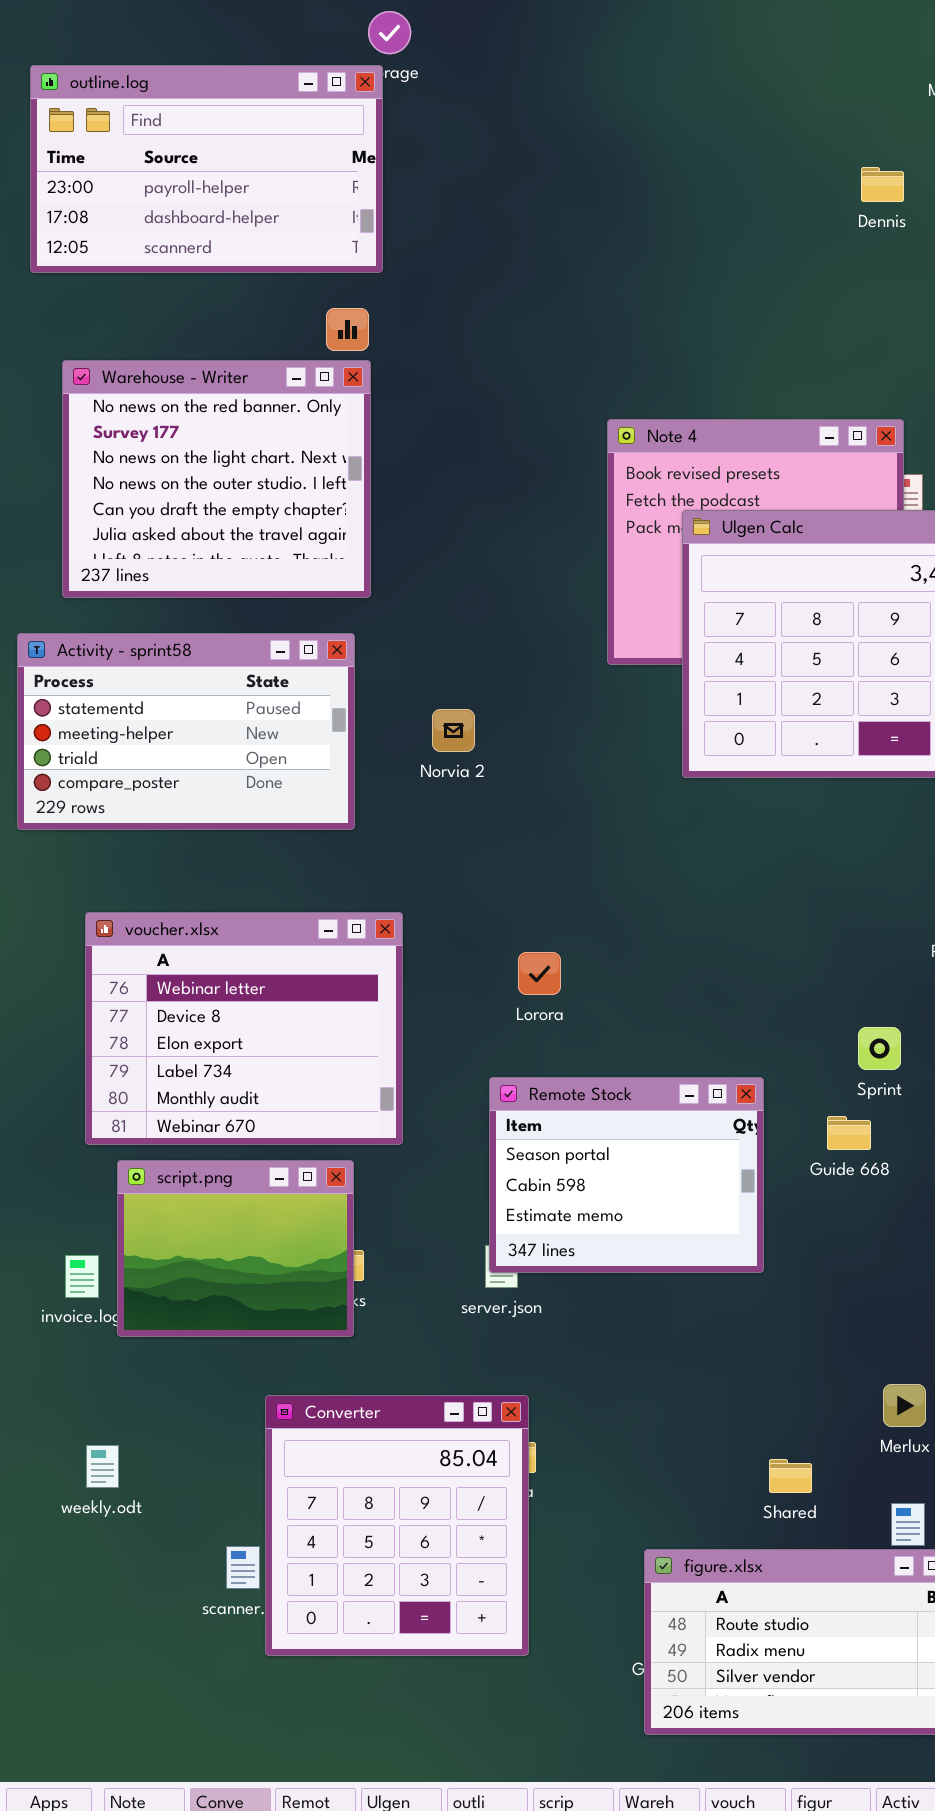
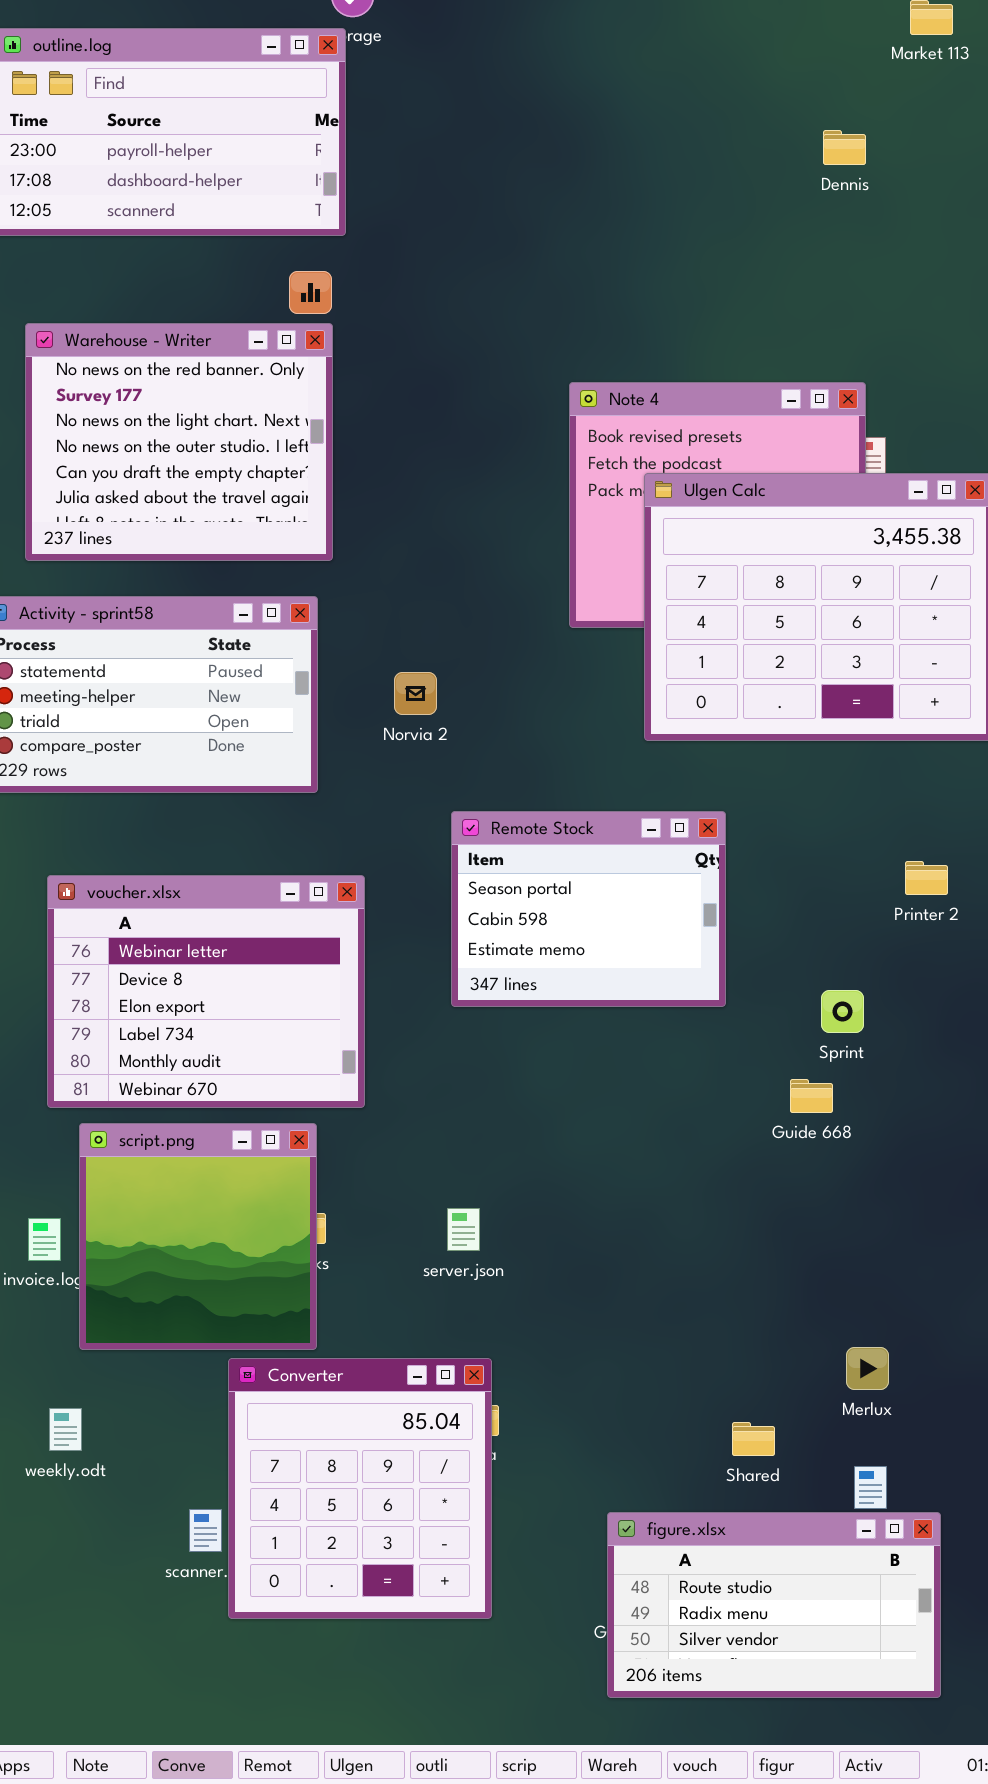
Remote Stock: [489,1077,764,1273] -> [451,811,726,1007], moved
script.png: [117,1160,354,1337] -> [79,1123,317,1350], resized

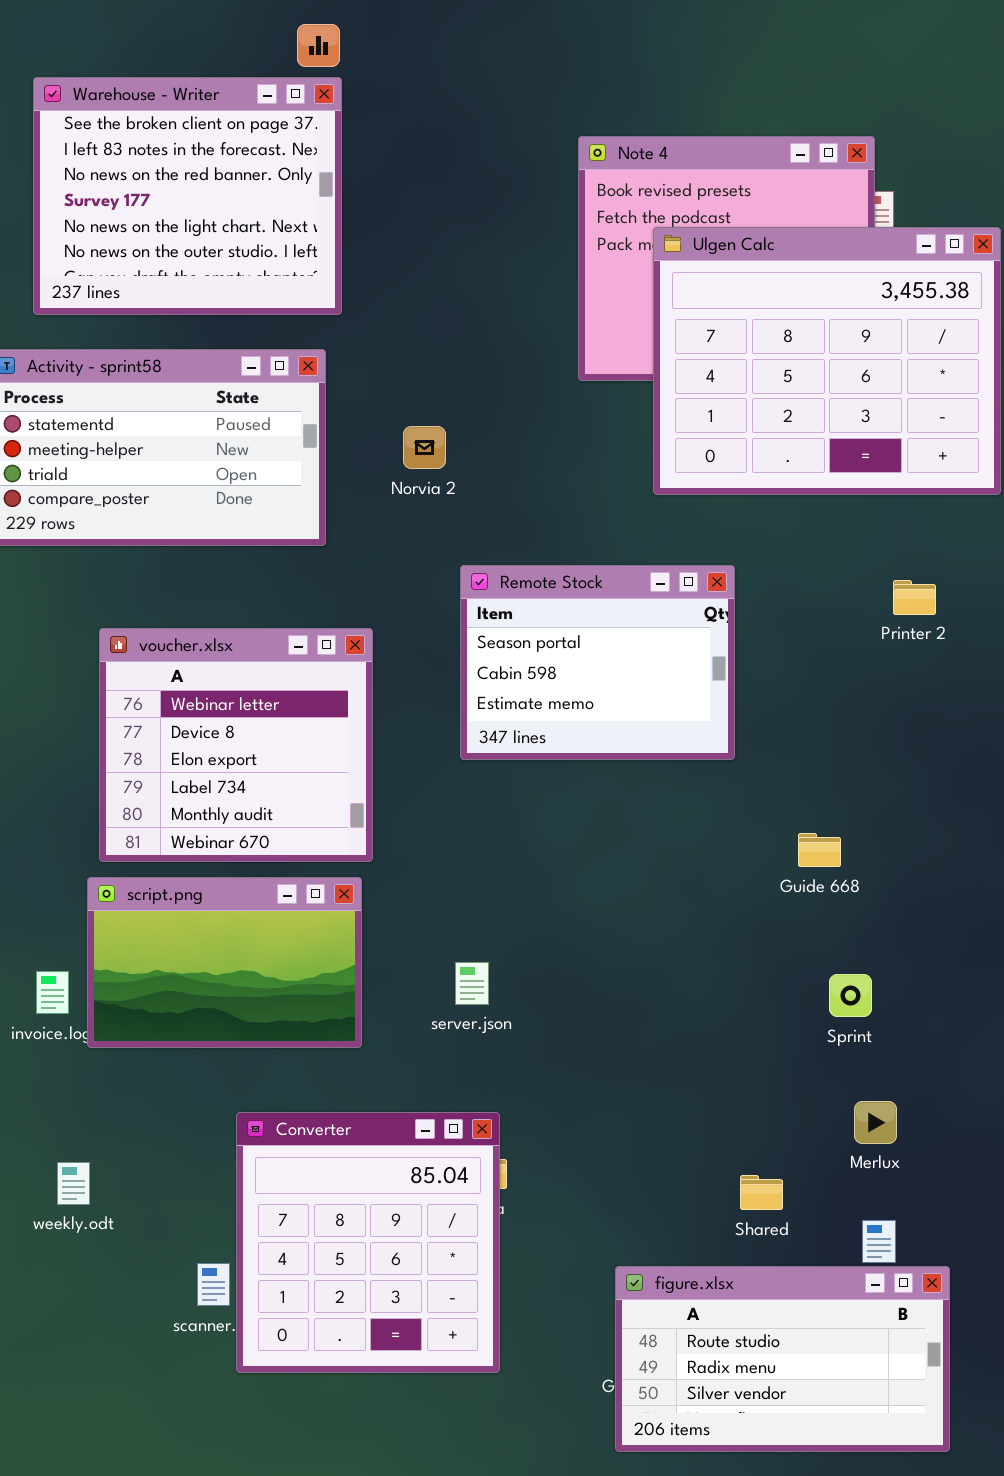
Warehouse - Writer: [25,323,333,561] -> [33,77,342,315], scrolled up 2 rows
Printer 2: [905,861,948,895] -> [893,580,936,615], moved
voucher.xlsx: [47,875,365,1108] -> [99,628,373,862], resized
Sprint: [821,990,864,1033] -> [829,974,872,1017], moved
script.png: [79,1123,317,1350] -> [87,877,362,1048], resized

